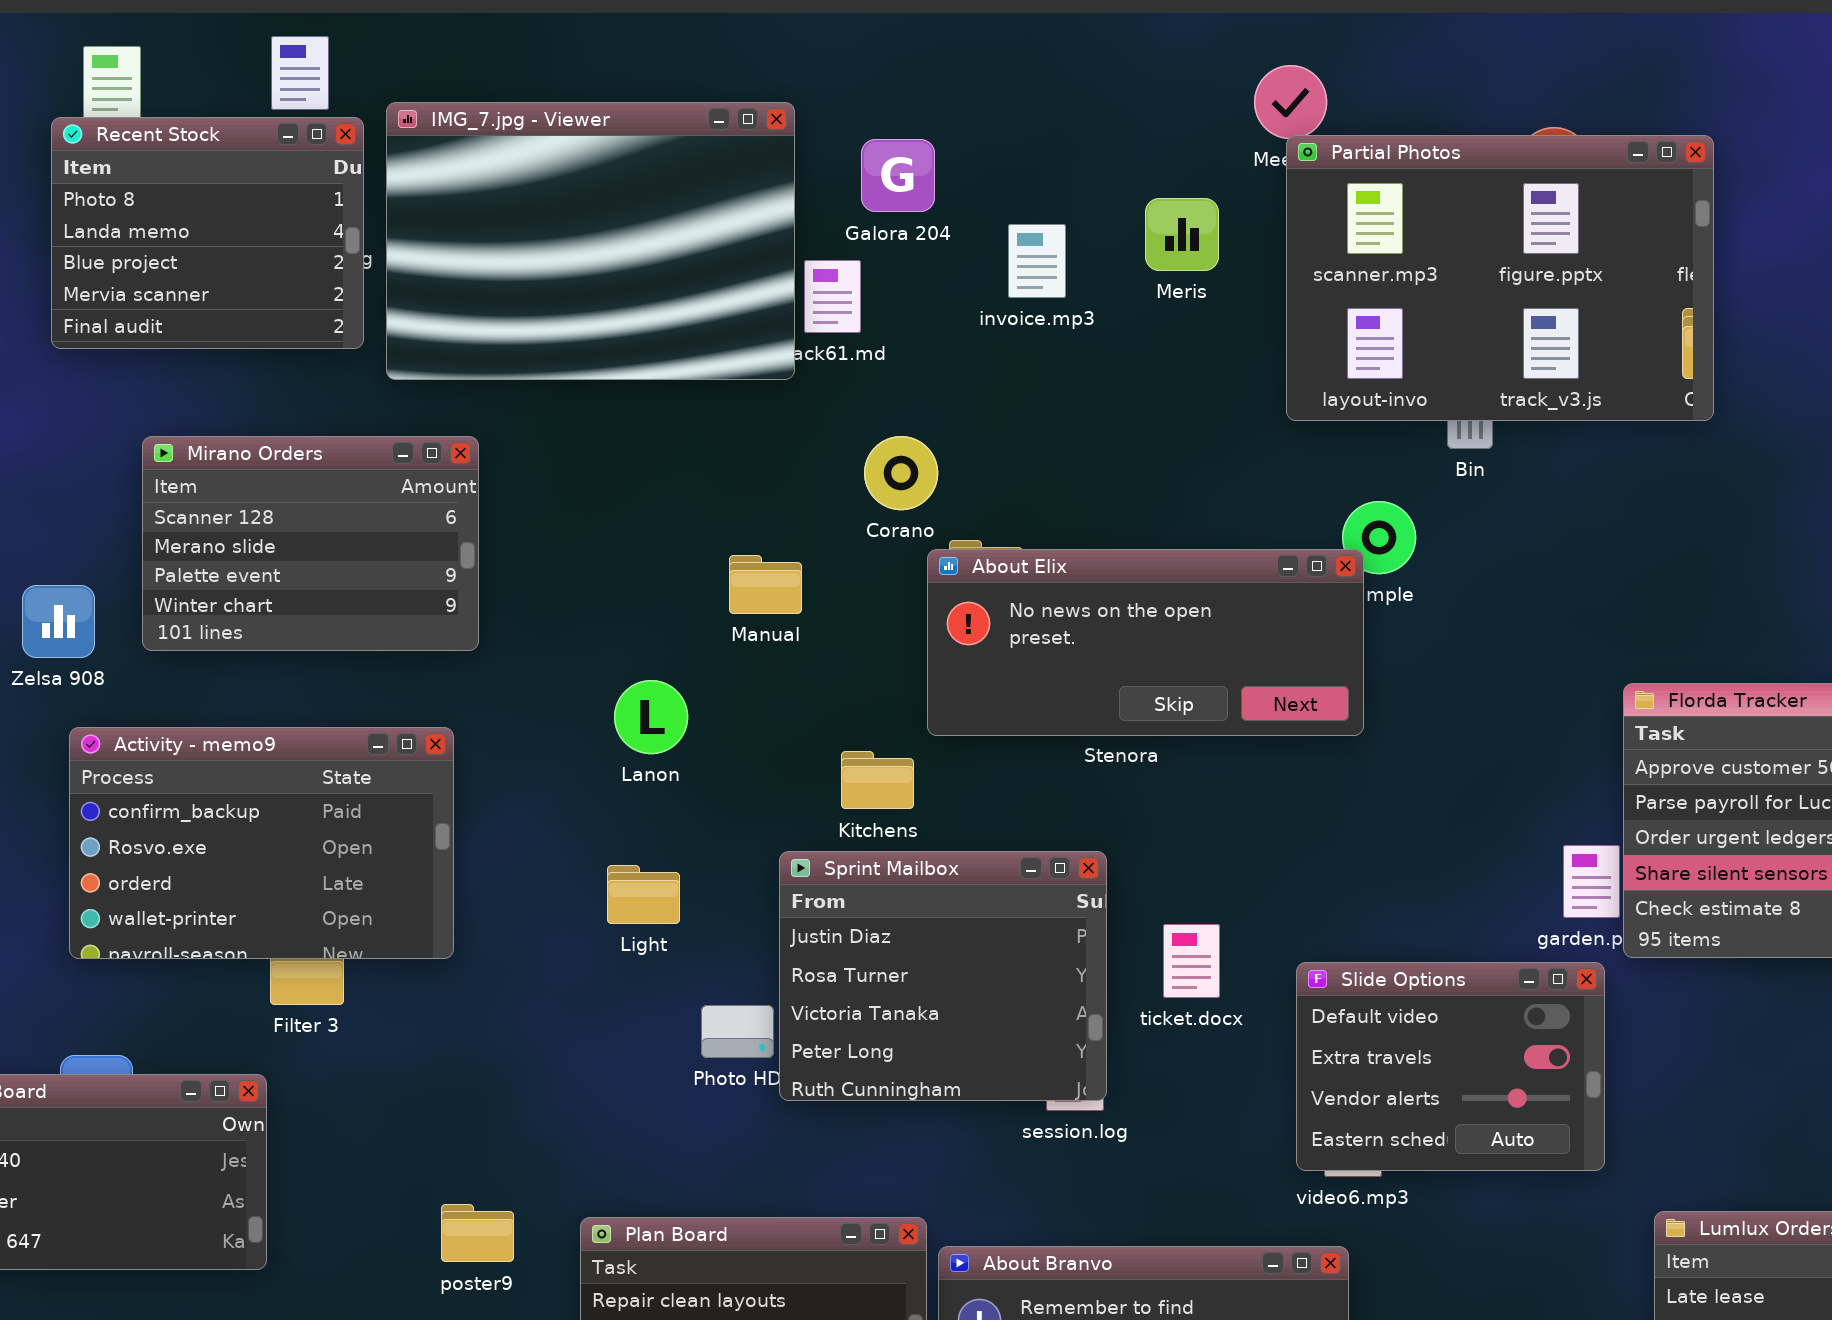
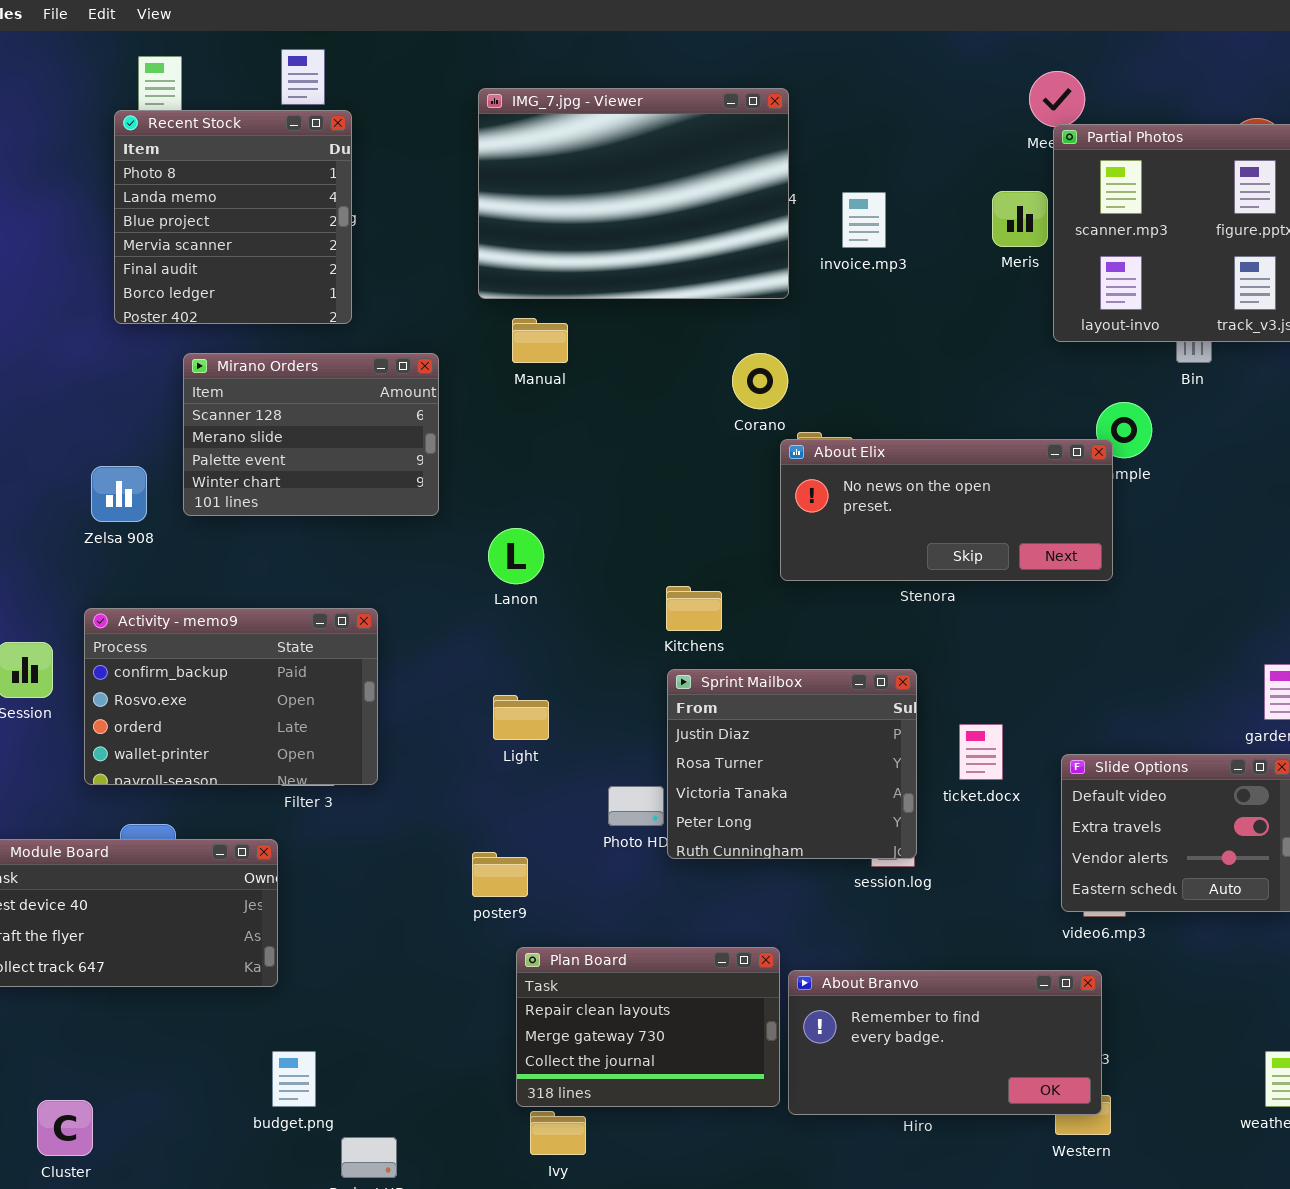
IMG_7.jpg - Viewer: [386,102,795,380] -> [478,88,789,299], moved
Recent Stock: [51,117,364,349] -> [114,110,352,324], resized
Meris: [1145,198,1219,271] -> [992,191,1048,247], moved
Manual: [729,555,802,614] -> [512,318,568,363], moved
Lanon: [614,680,688,754] -> [488,528,544,584], moved
Activity - memo9: [69,727,454,959] -> [84,608,378,785], moved
Kitchens: [841,751,914,809] -> [666,586,722,631], moved
Light: [607,865,680,924] -> [493,695,549,740], moved
poster9: [441,1204,514,1262] -> [472,852,528,897], moved

